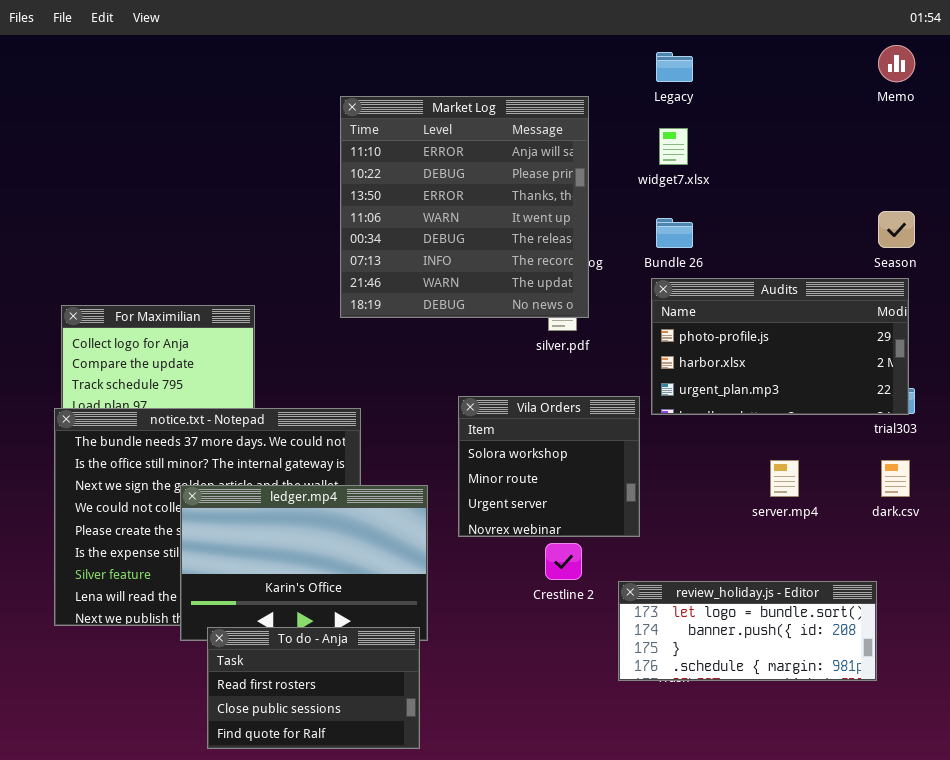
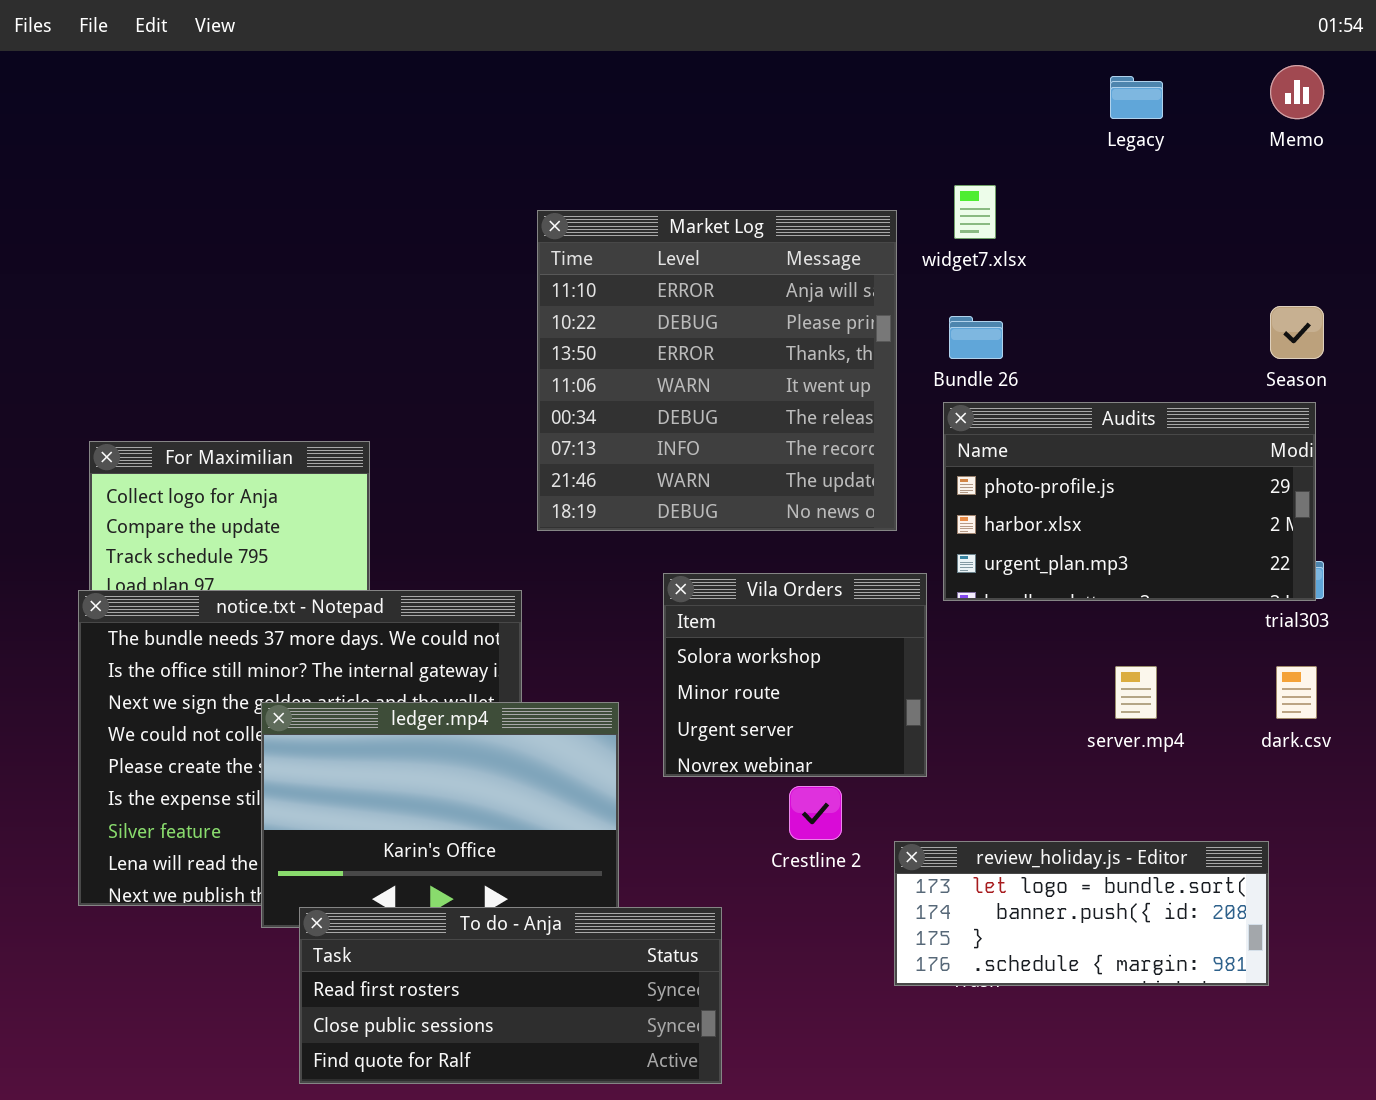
Legacy: [656,52,693,82] -> [1110,76,1163,119], moved
Market Log: [340,96,589,318] -> [537,210,897,531], moved
To do - Anja: [207,627,420,749] -> [299,907,722,1084], resized

